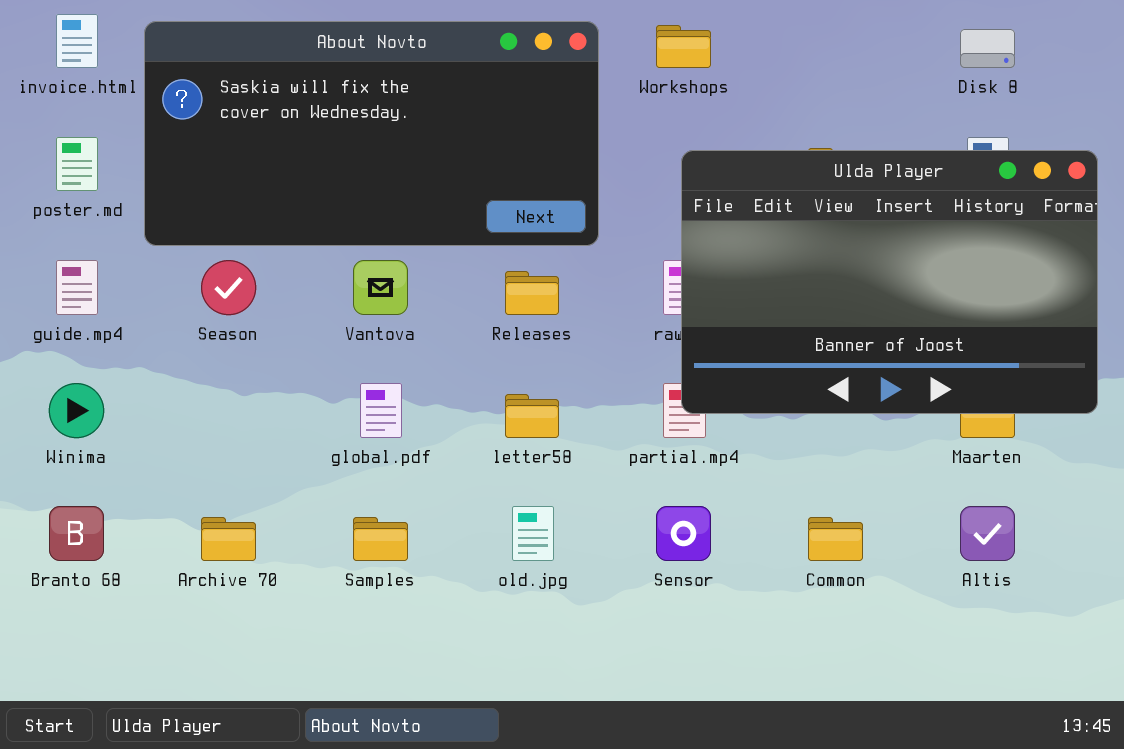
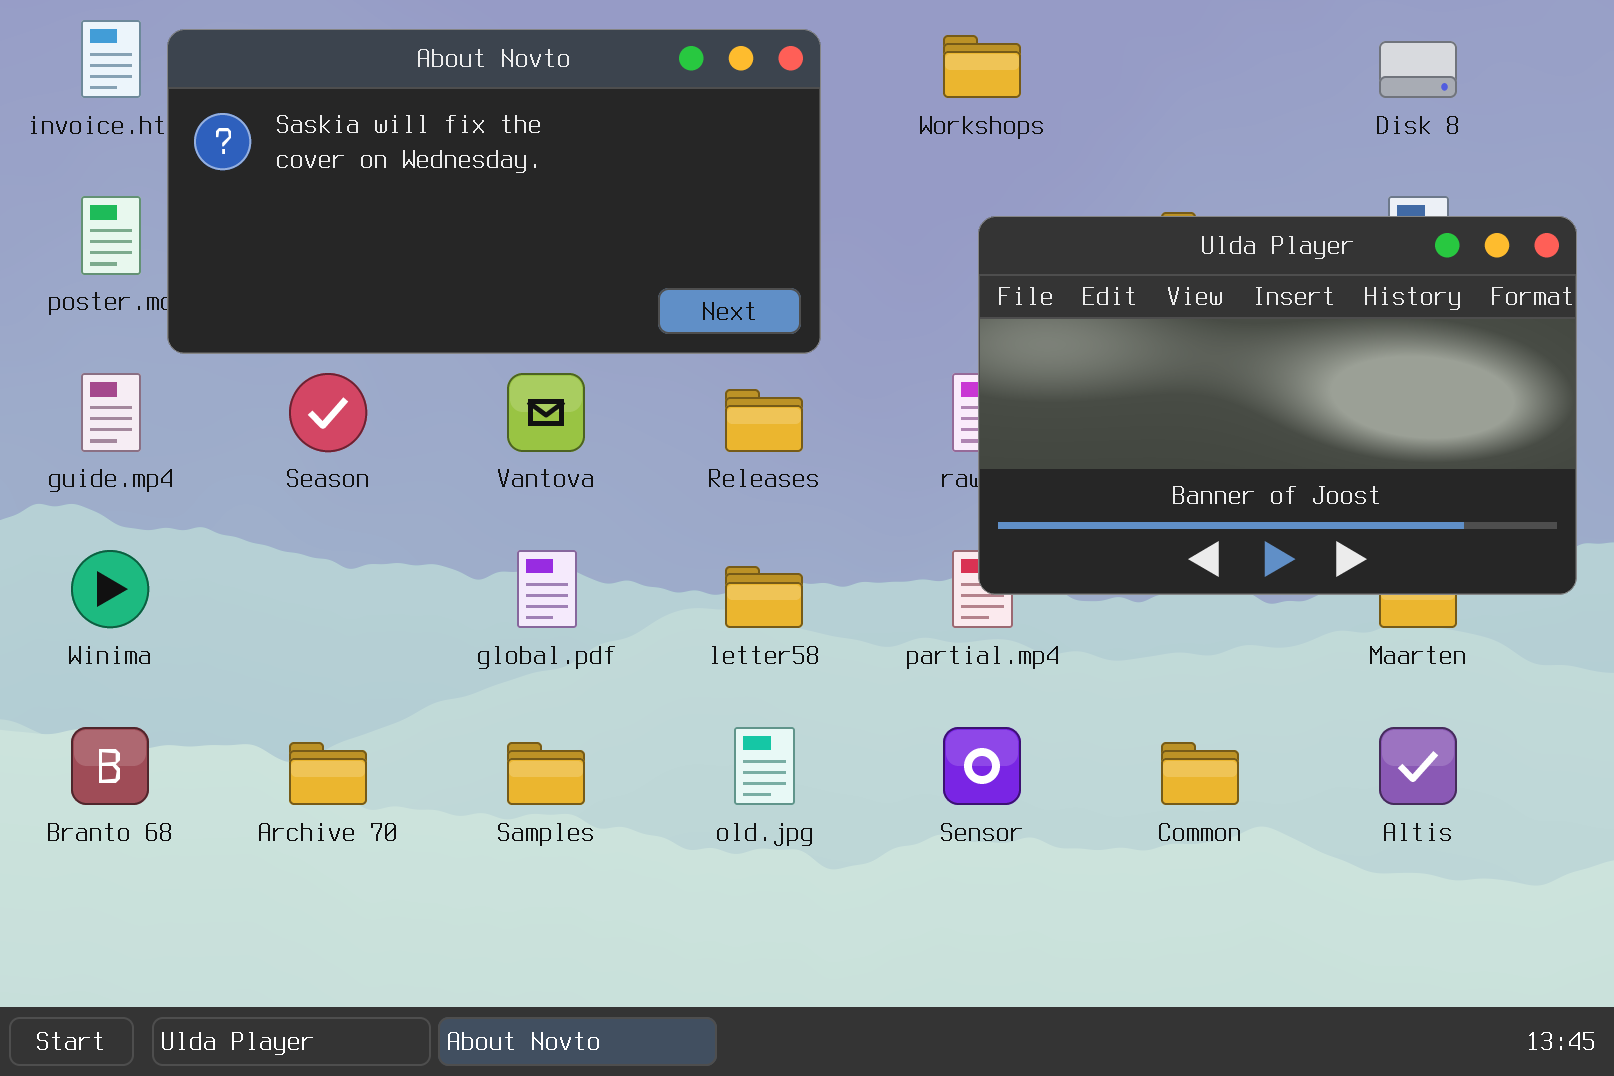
About Novto: [144,21,599,246] -> [167,29,821,354], moved

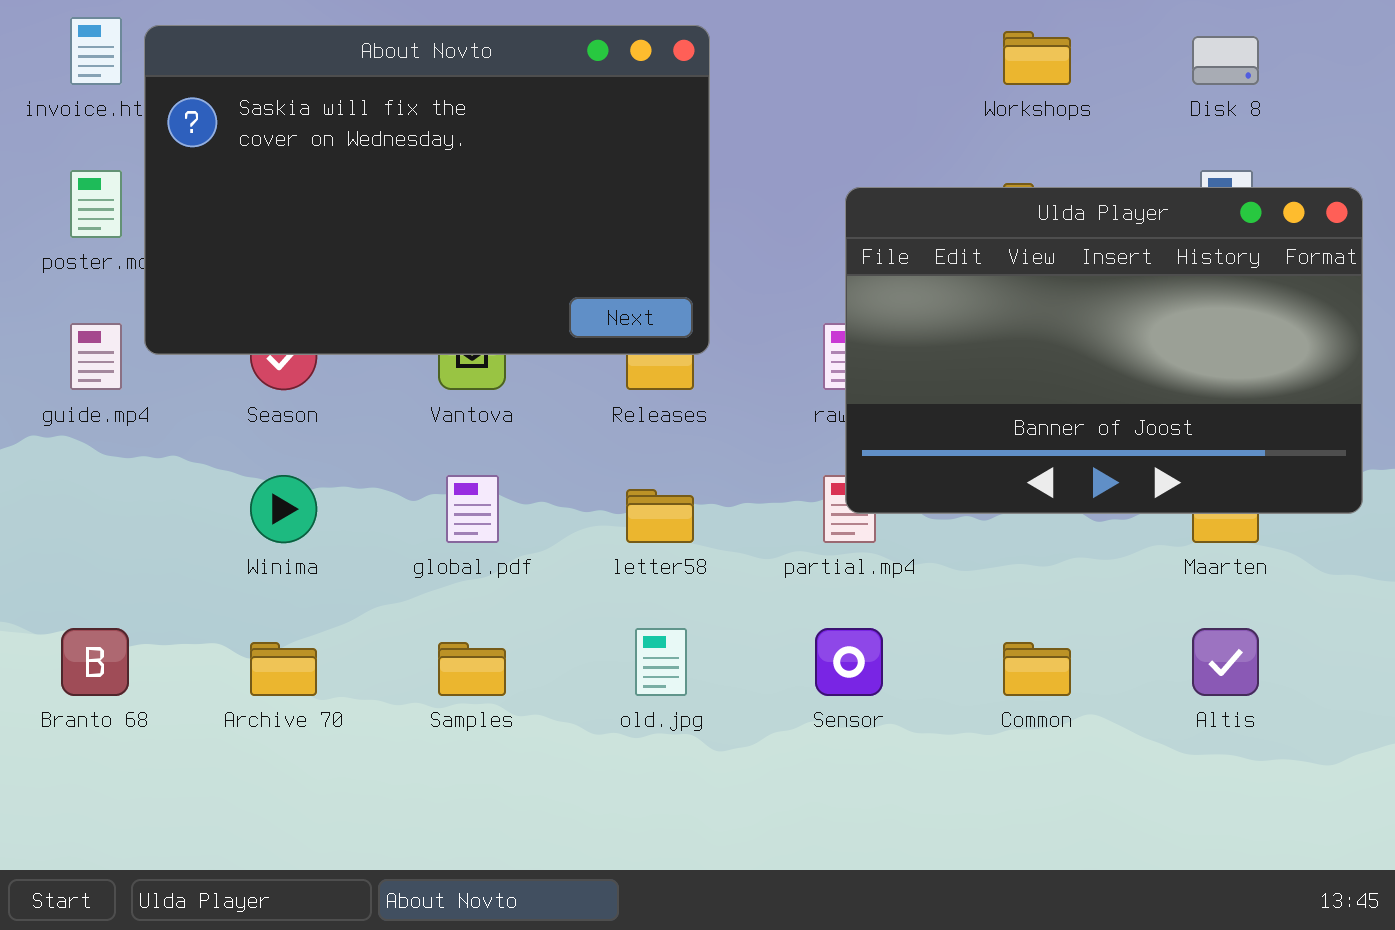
About Novto: [167,29,821,354] -> [144,25,710,355], resized
Workshops: [943,35,1021,98] -> [1003,31,1071,85], moved
Winima: [71,550,149,628] -> [250,475,317,543], moved

